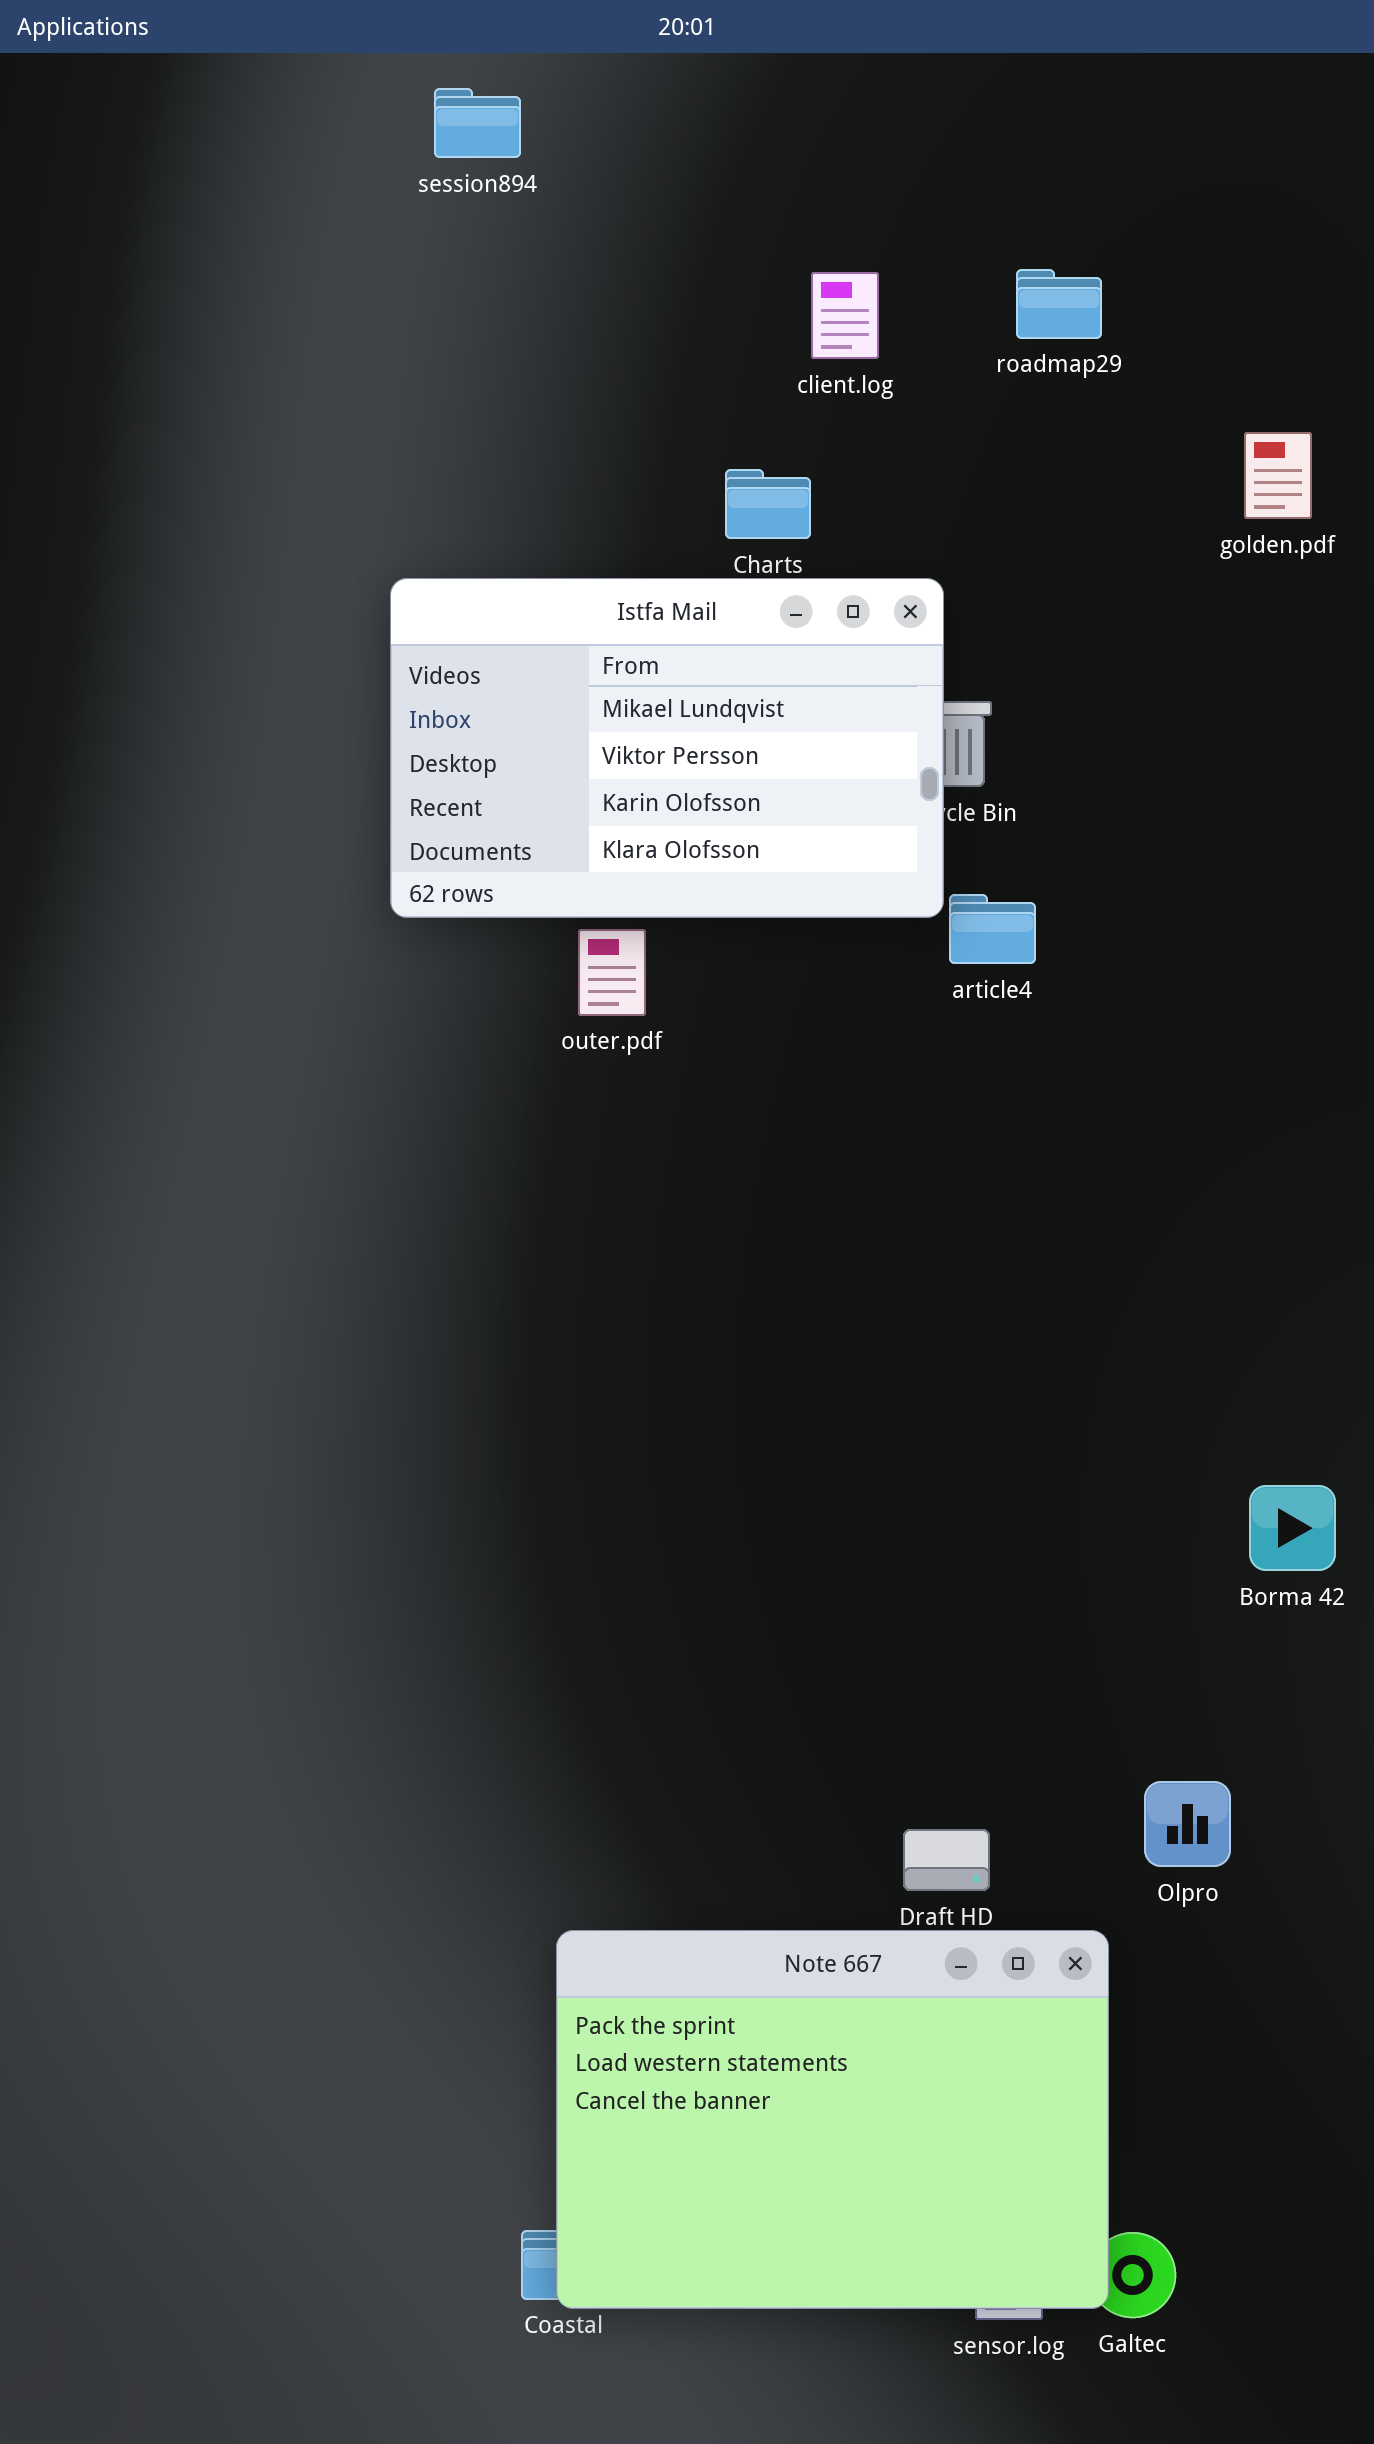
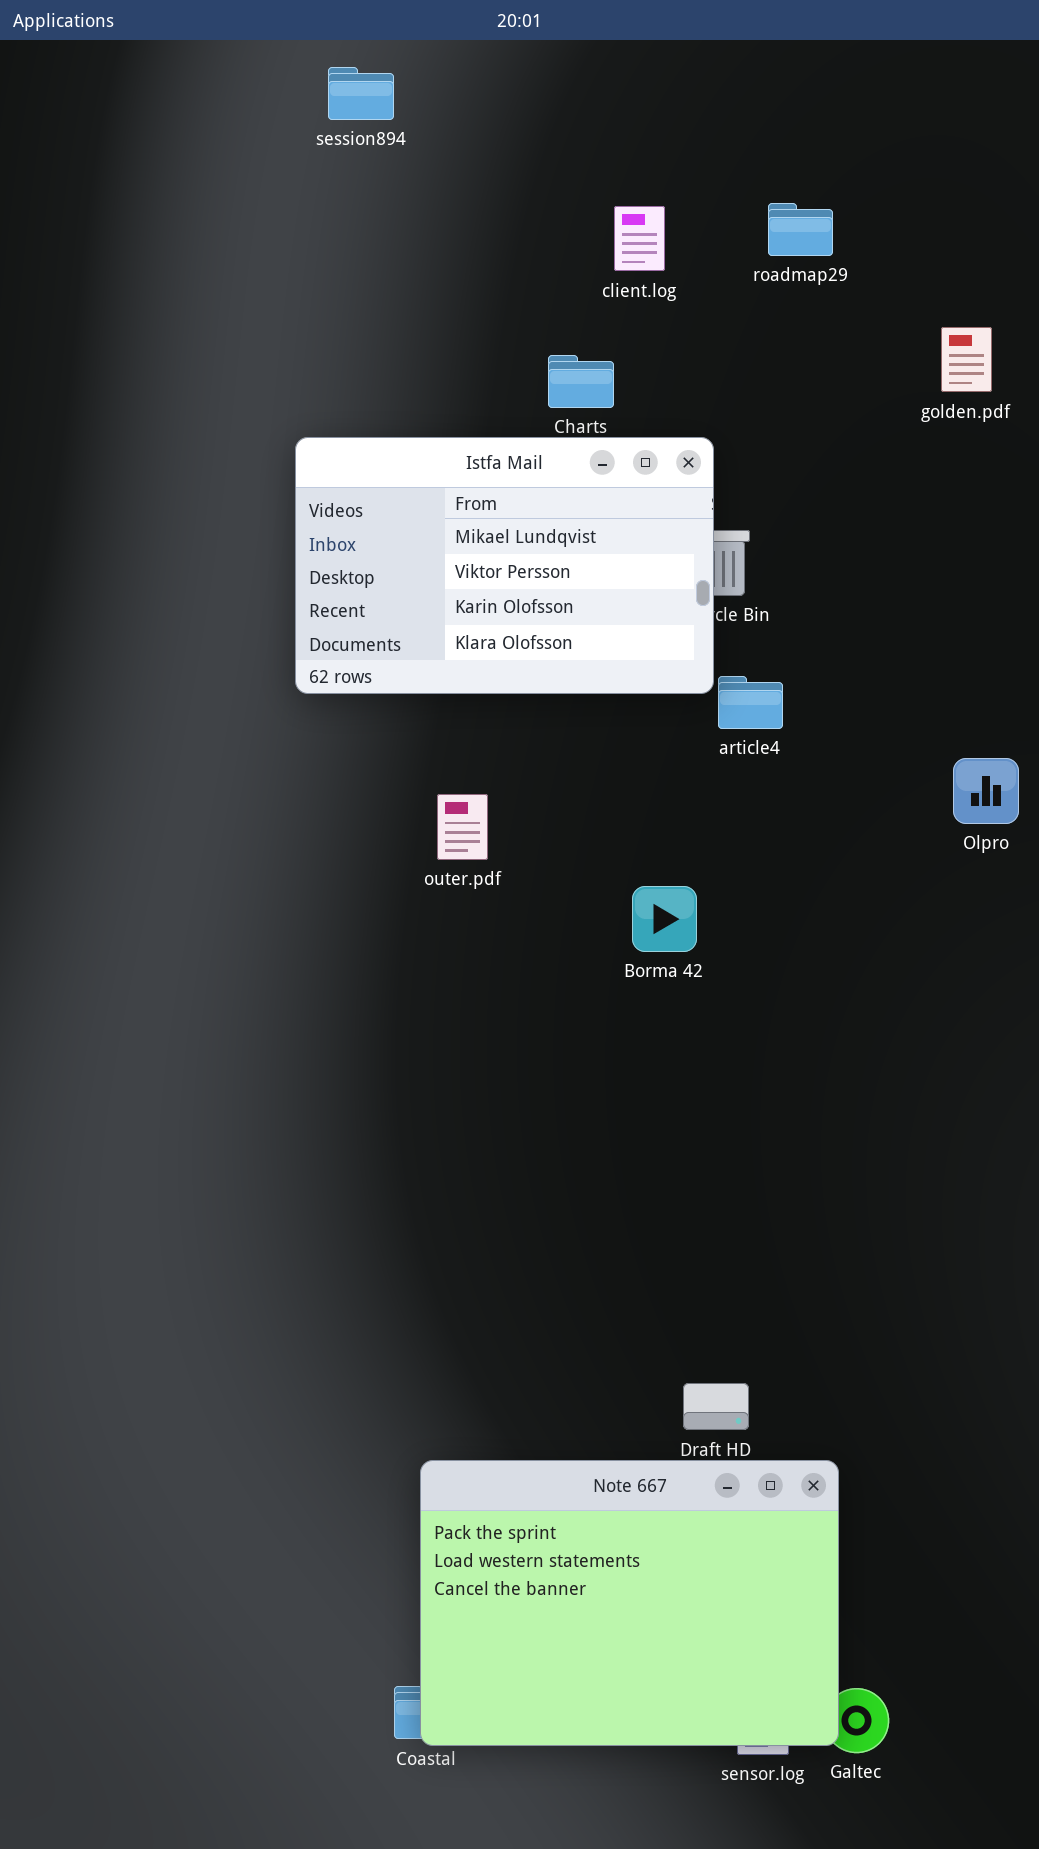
outer.pdf: [578,929,646,1016] -> [437,794,488,860], moved
Borma 42: [1249,1485,1336,1571] -> [632,886,697,952], moved
Olpro: [1144,1781,1231,1867] -> [953,758,1019,824], moved

